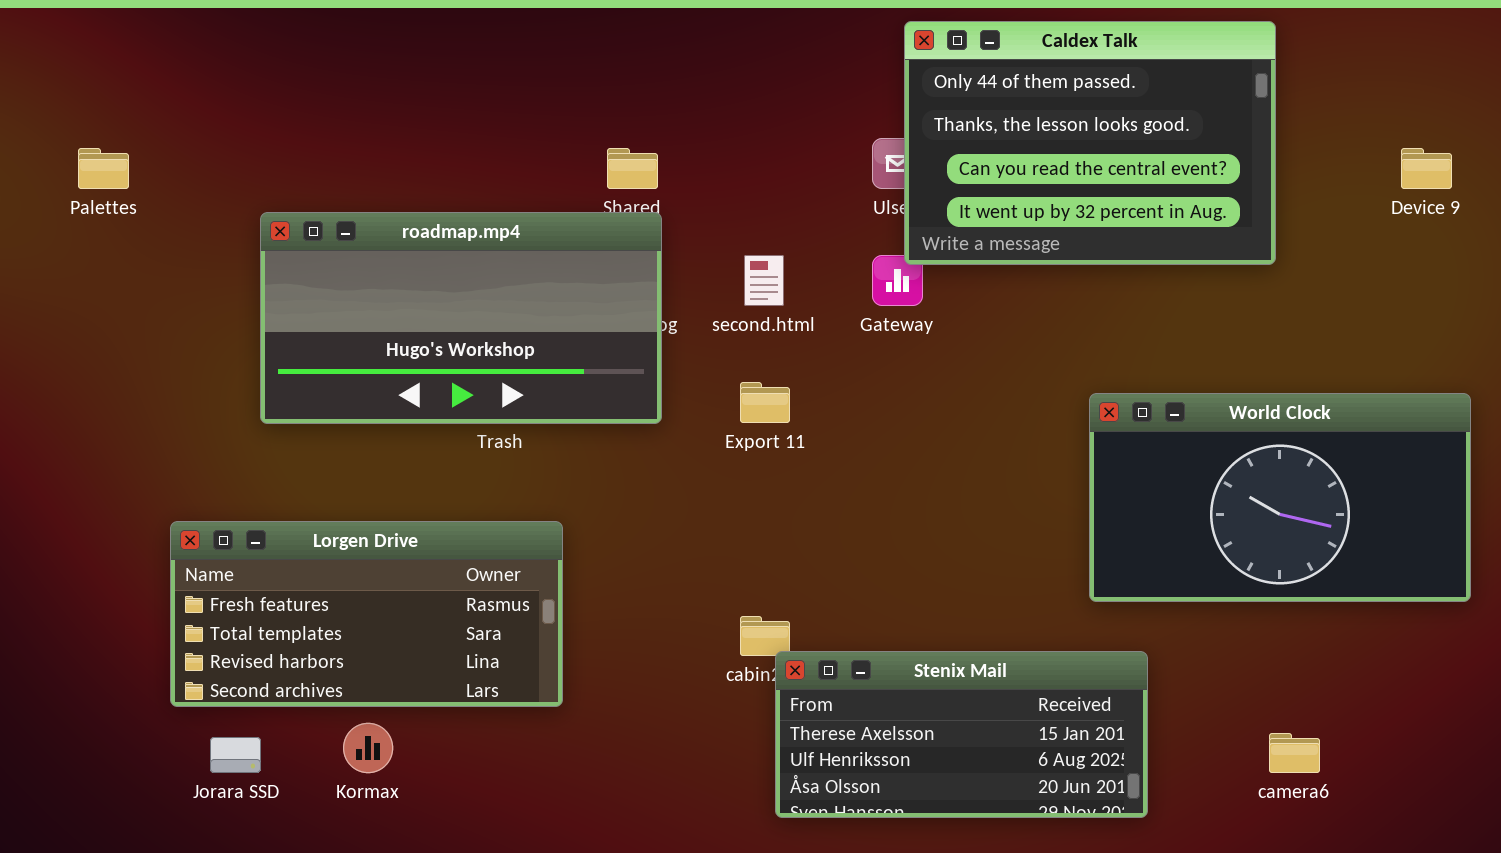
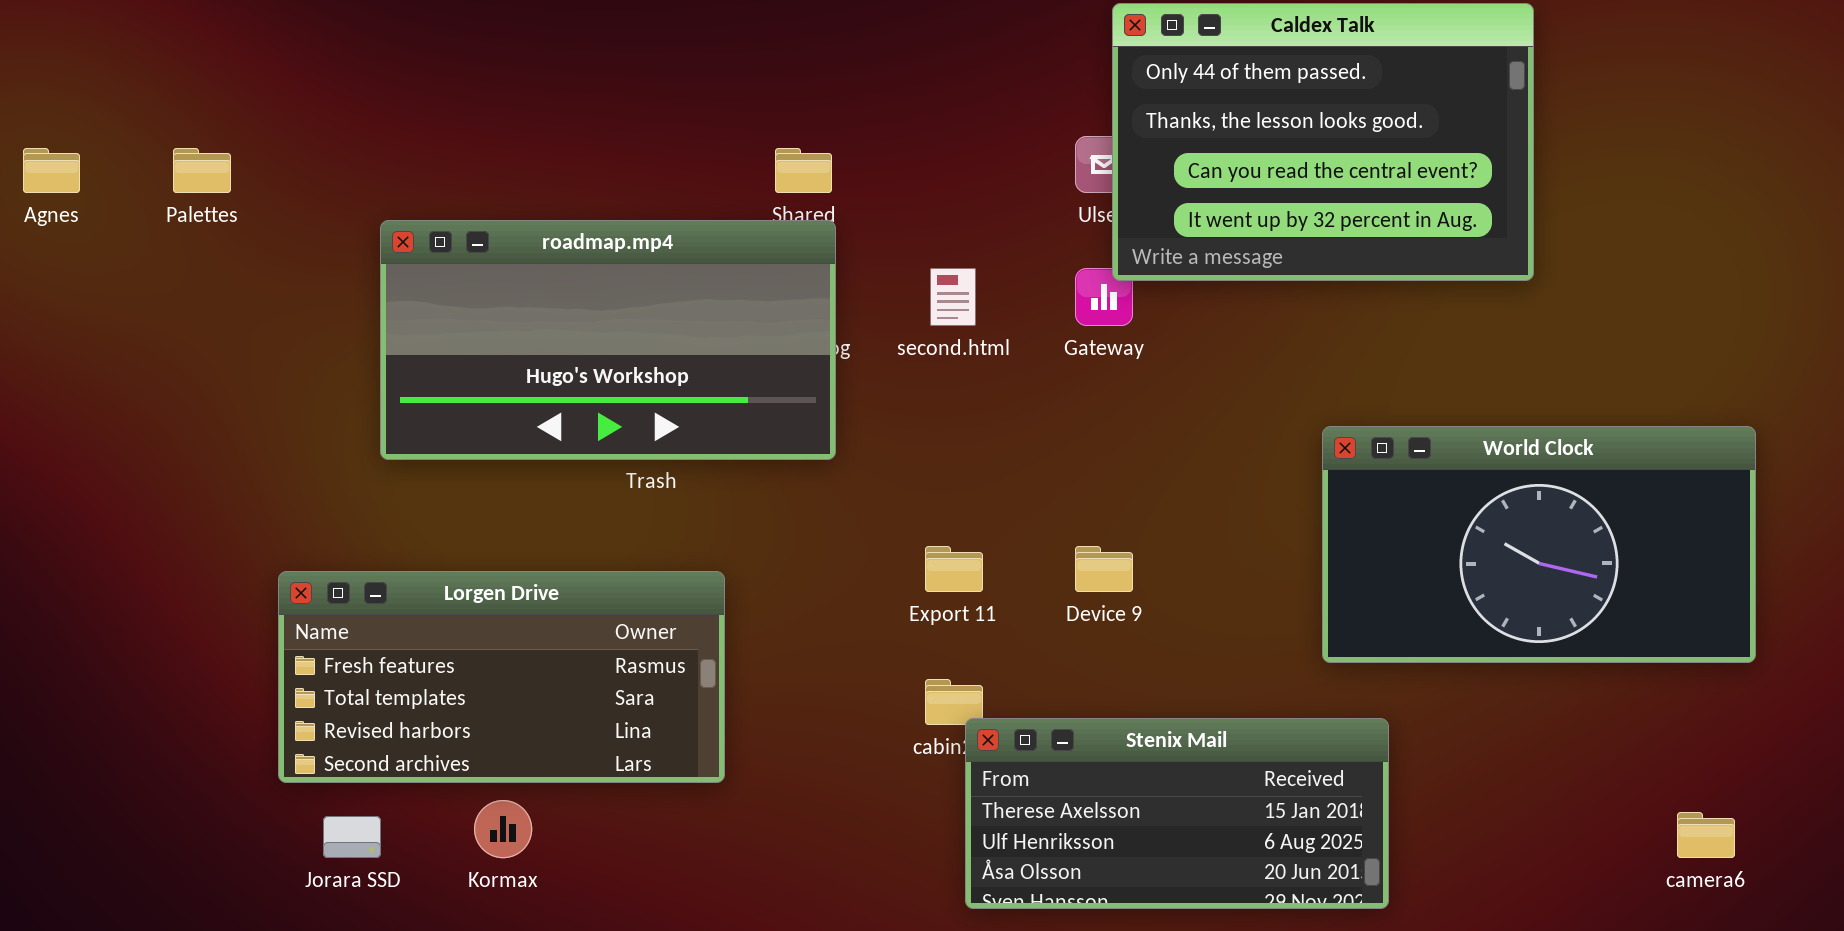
Device 9: [1401,148,1452,189] -> [1075,546,1133,592], moved
Export 11: [740,382,790,423] -> [925,546,983,592], moved
camera6: [1269,733,1320,773] -> [1677,812,1735,858], moved

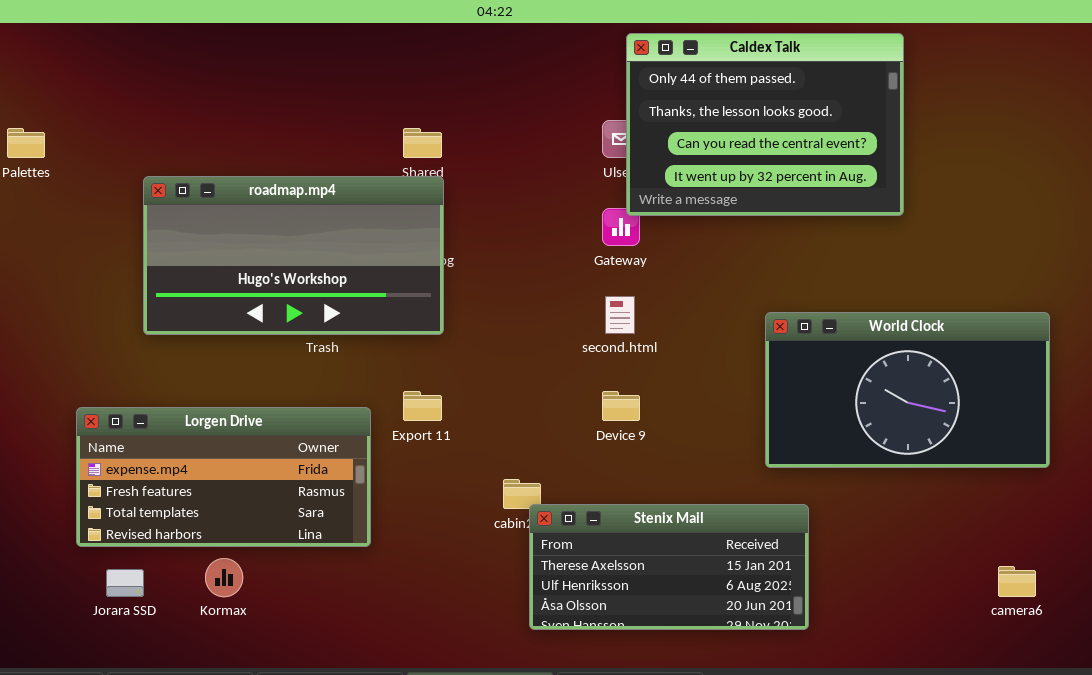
second.html: [930,268,976,326] -> [605,296,635,334], moved
Export 11: [925,546,983,592] -> [403,391,442,421], moved
Lorgen Drive: [278,571,725,783] -> [76,407,371,547], scrolled up 1 row

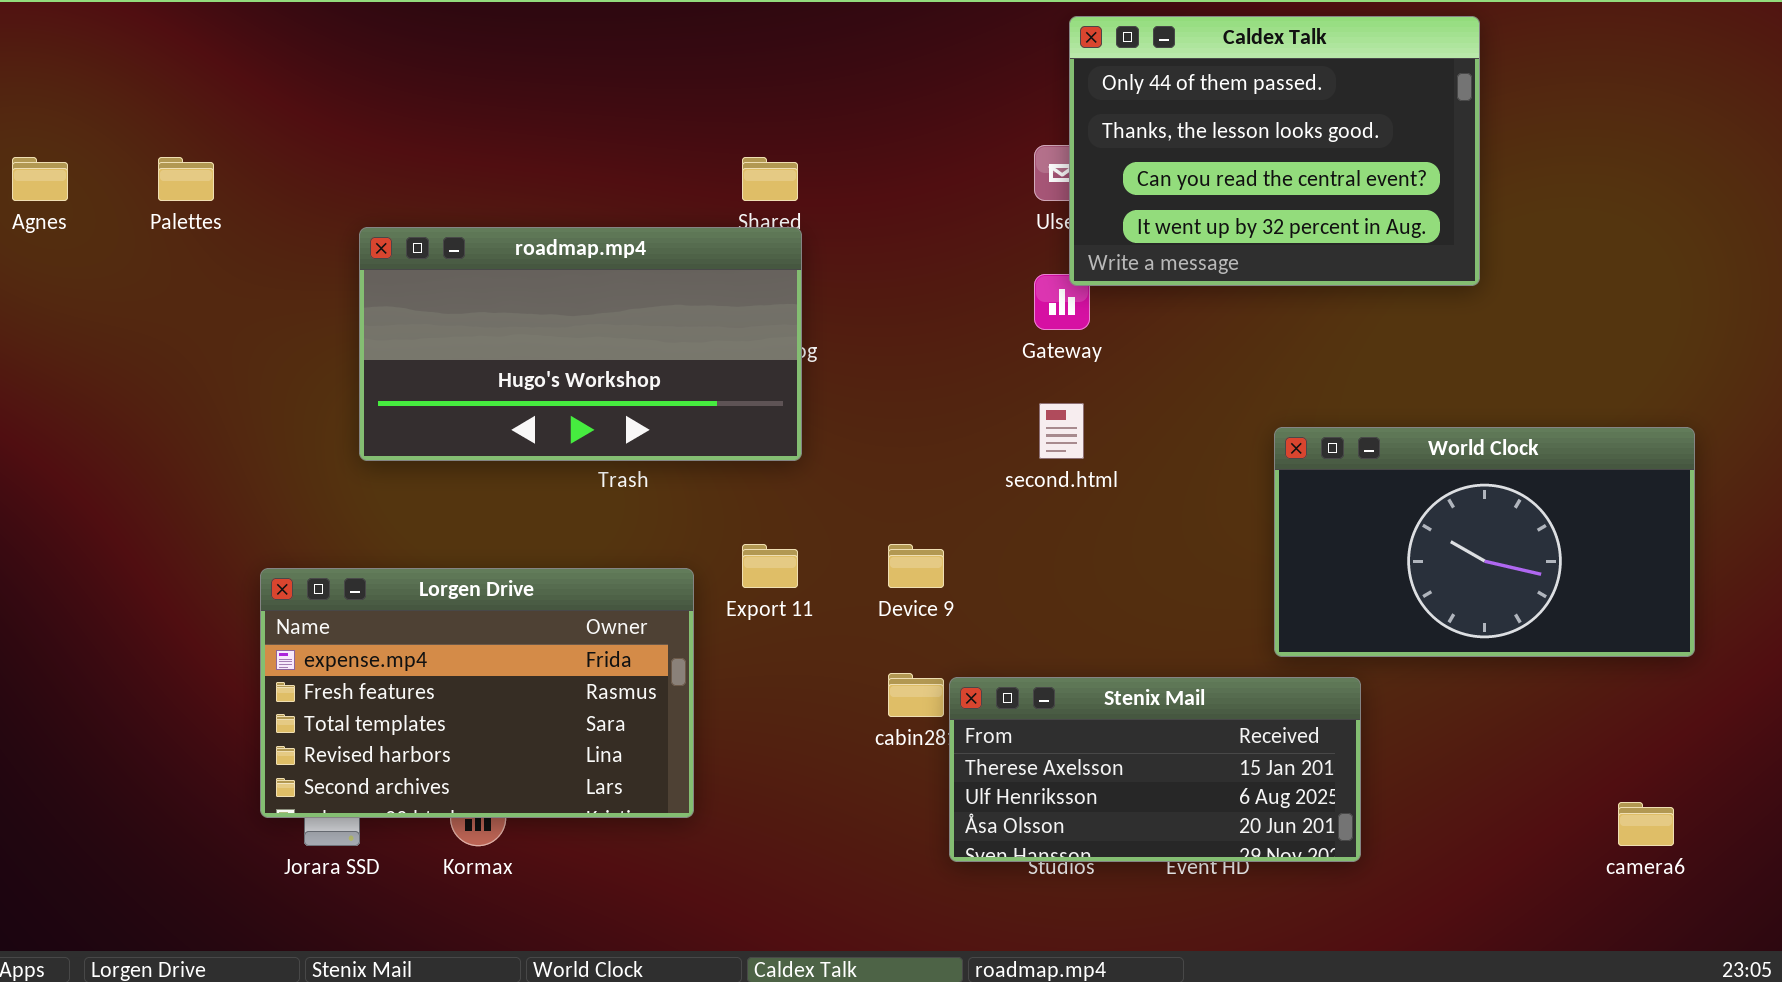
Device 9: [602,391,640,421] -> [888,544,944,588], moved
Lorgen Drive: [76,407,371,547] -> [260,568,694,818], resized
Stenix Mail: [529,504,809,630] -> [949,677,1361,862], moved

